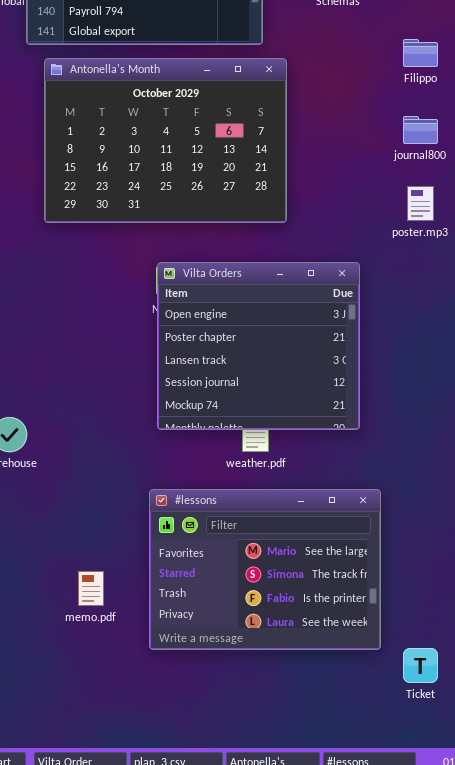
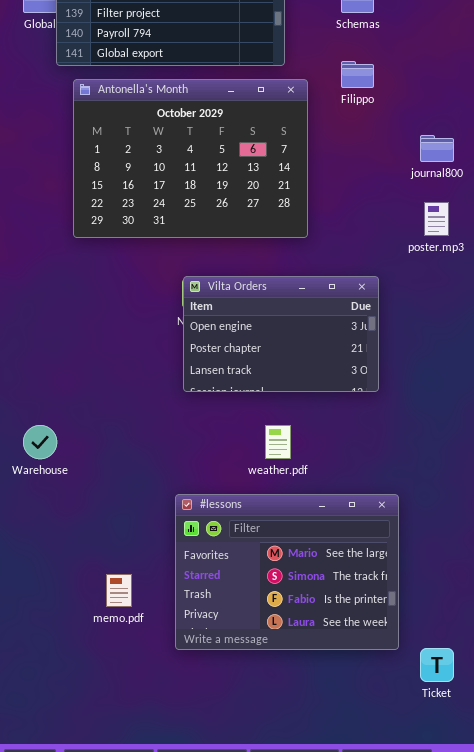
Filippo: [403,39,438,67] -> [341,61,374,88], moved
Vilta Orders: [157,262,360,430] -> [183,276,379,392], resized

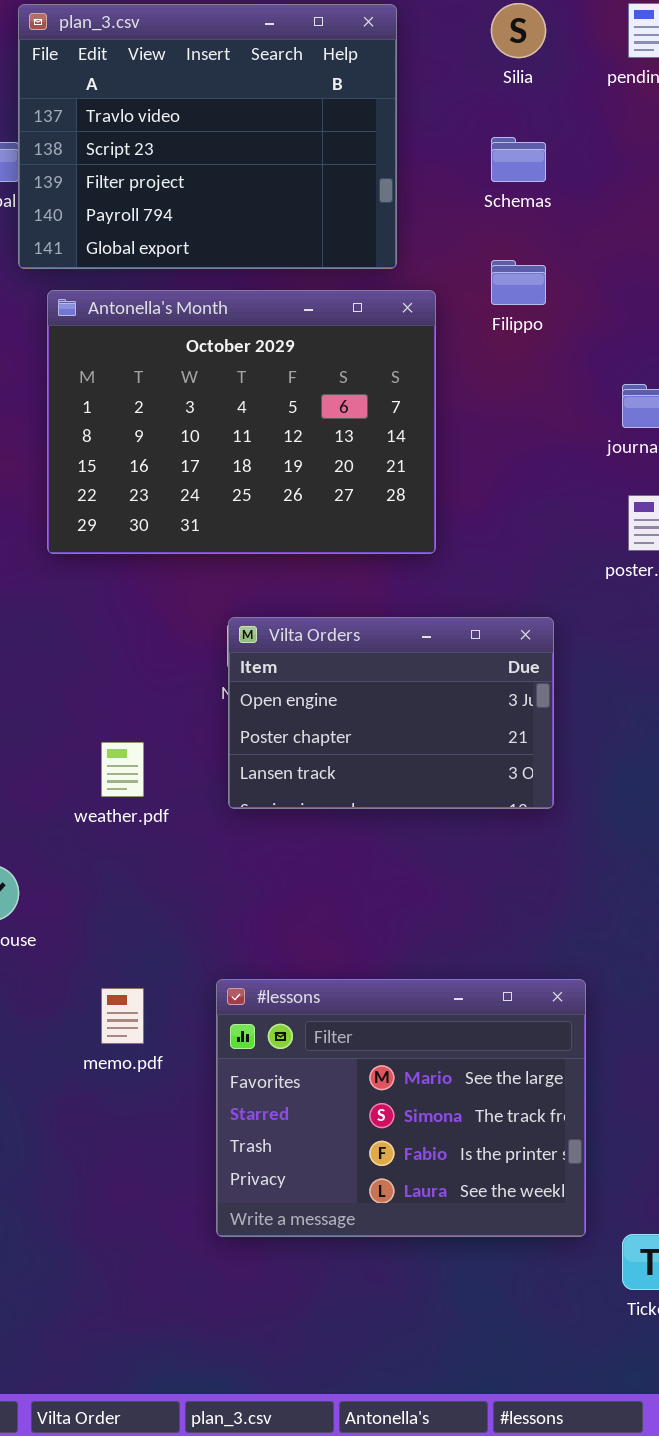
weather.pdf: [265,425,291,459] -> [101,742,144,797], moved
memo.pdf: [106,574,132,607] -> [101,988,144,1044], moved

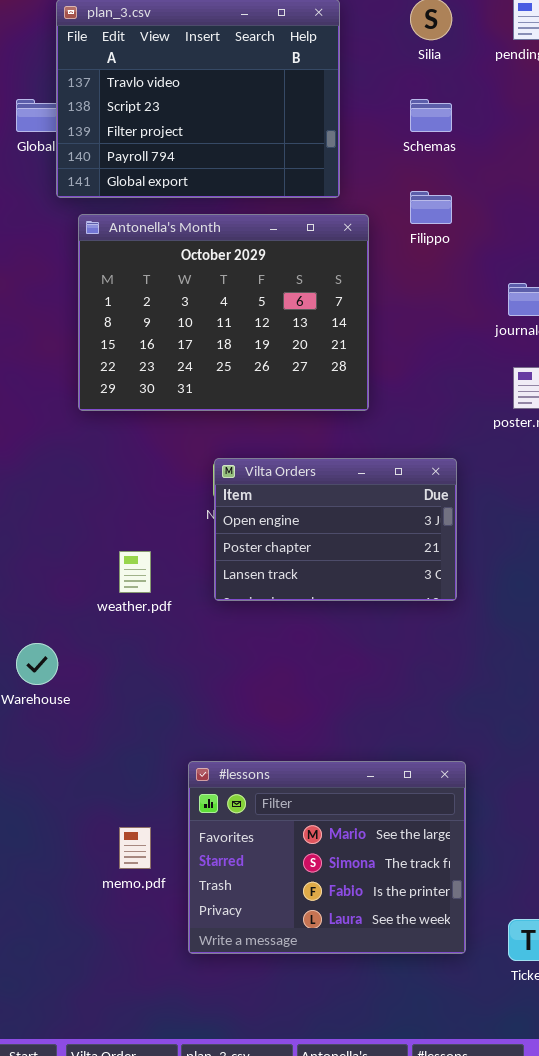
#lessons: [216,979,586,1237] -> [188,761,466,954], moved
memo.pdf: [101,988,144,1044] -> [119,827,151,869], moved

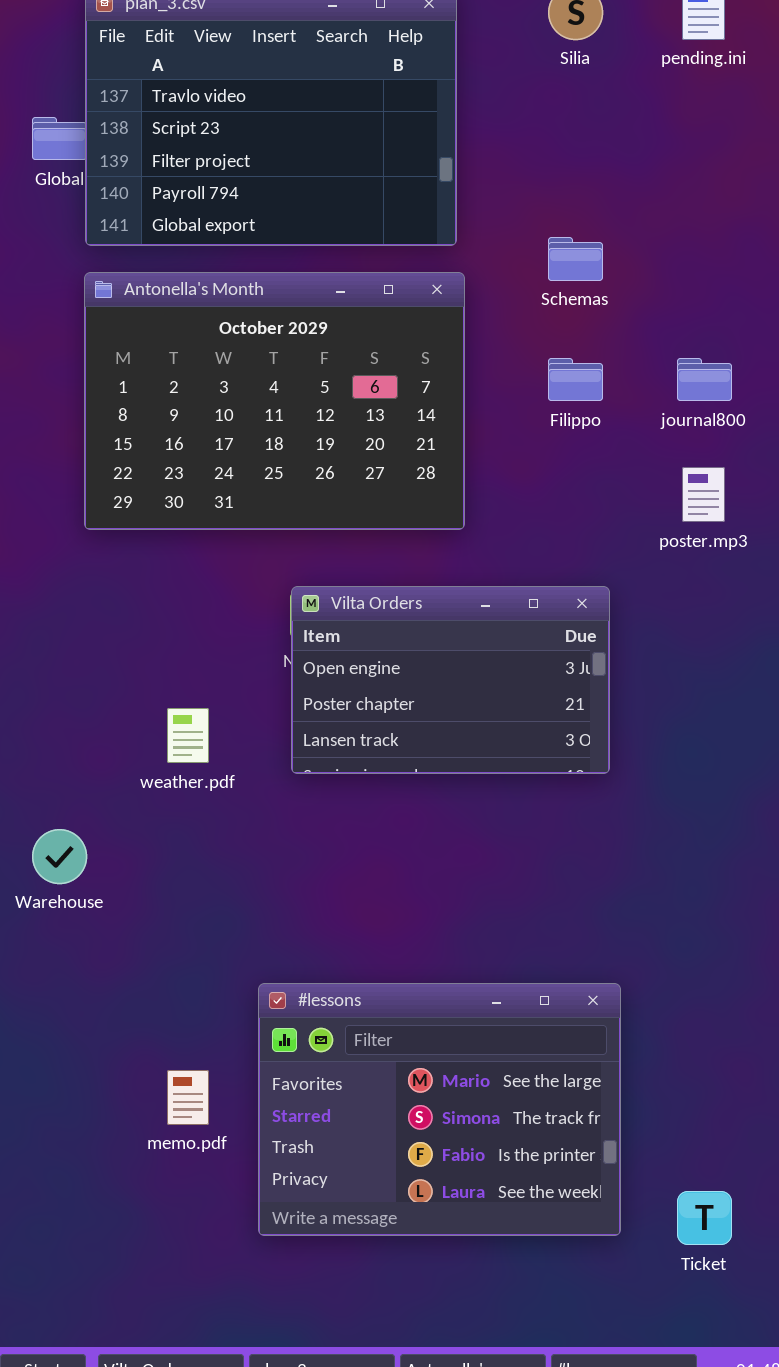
Schemas: [410,99,452,132] -> [548,237,603,281], moved
Filippo: [410,191,452,224] -> [548,358,603,401], moved
Antonella's Month: [78,214,369,411] -> [84,272,465,530], moved

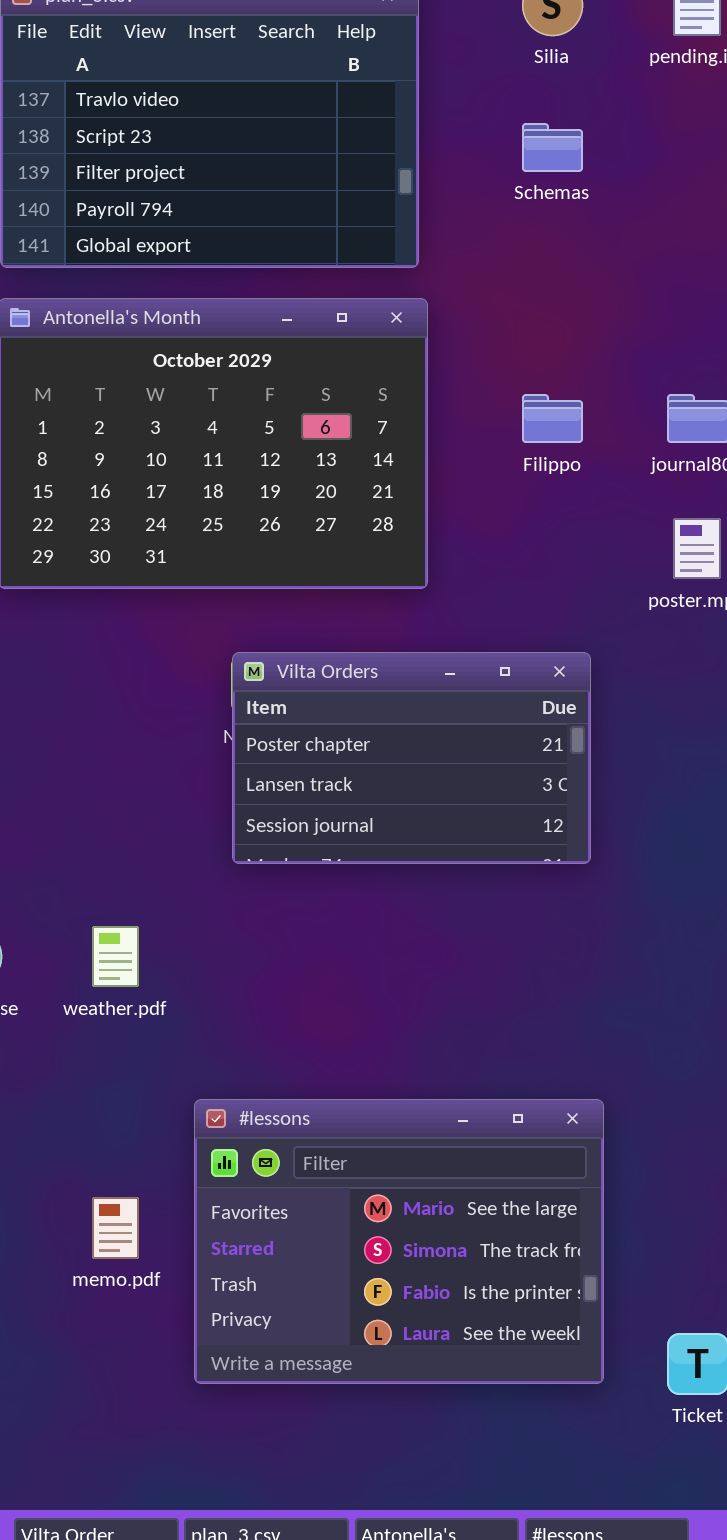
Schemas: [548,237,603,281] -> [522,123,583,172], moved
Vilta Orders: [291,586,610,774] -> [232,652,591,864], scrolled down 1 row
weather.pdf: [167,708,209,763] -> [92,926,139,987], moved

